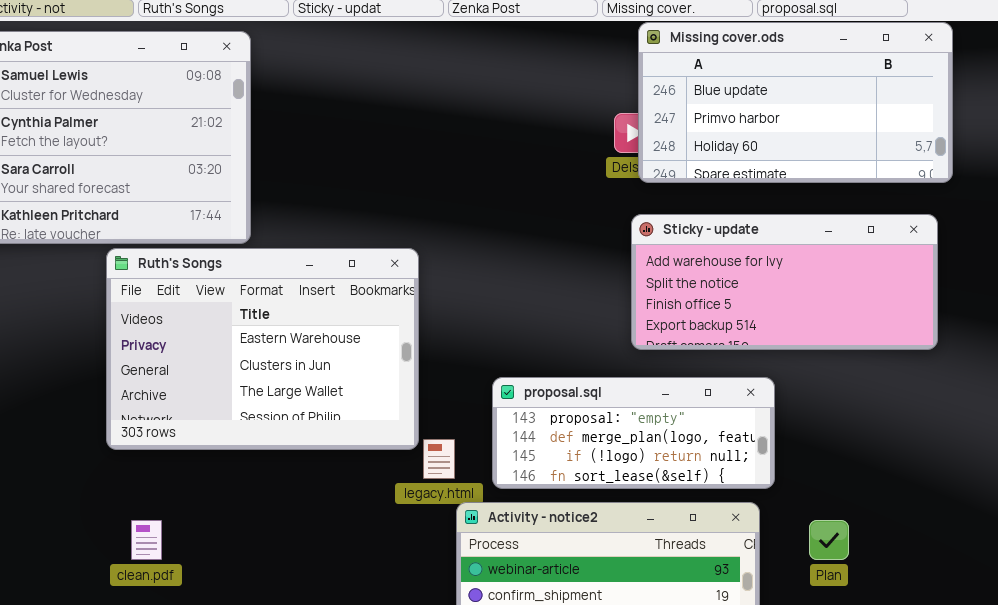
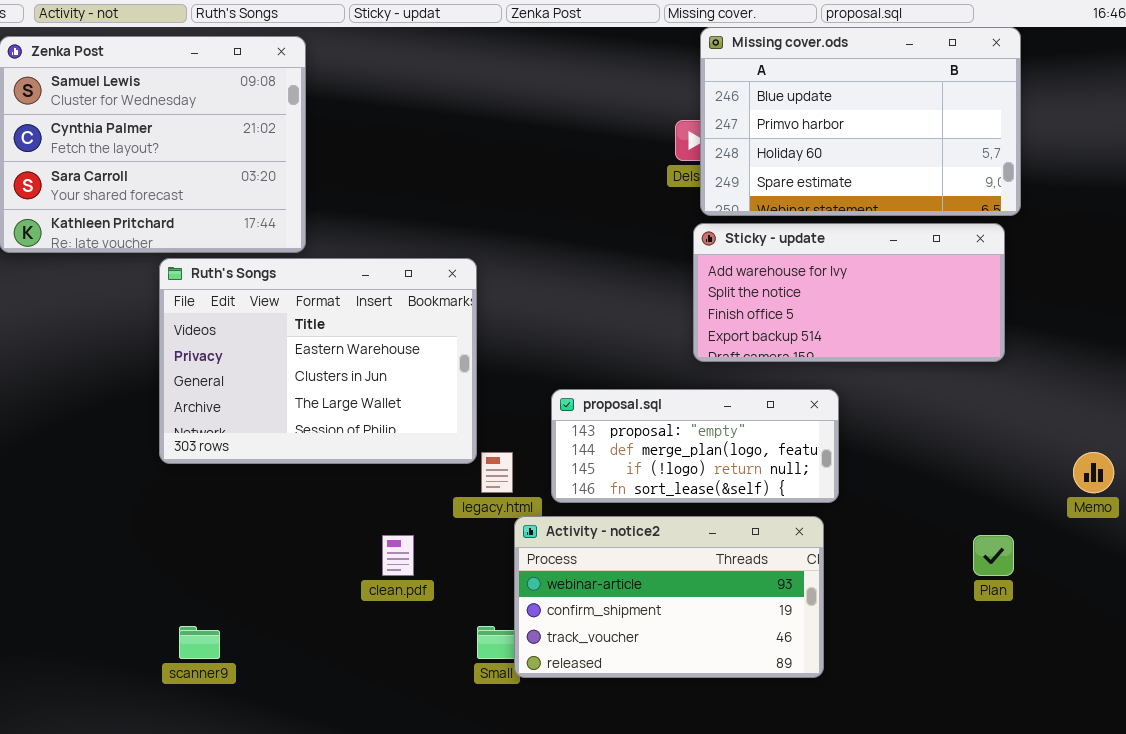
Missing cover.ods: [638,22,953,183] -> [700,27,1021,216], resized
clean.pdf: [131,520,162,560] -> [382,535,414,576], moved
Plan: [809,520,849,560] -> [973,535,1014,576], moved

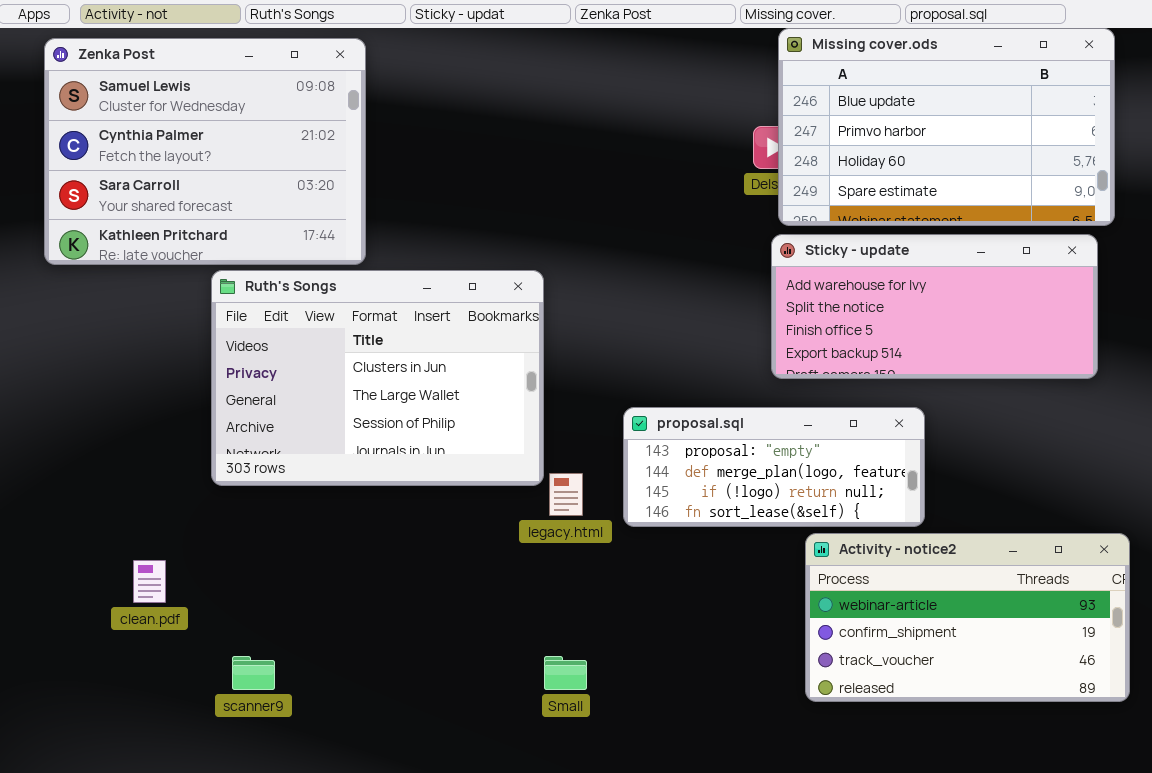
Ruth's Songs: [159,258,477,464] -> [211,270,544,486], scrolled down 1 row
Activity - notice2: [514,516,824,678] -> [805,533,1130,702], moved
clean.pdf: [382,535,414,576] -> [133,560,166,603], moved

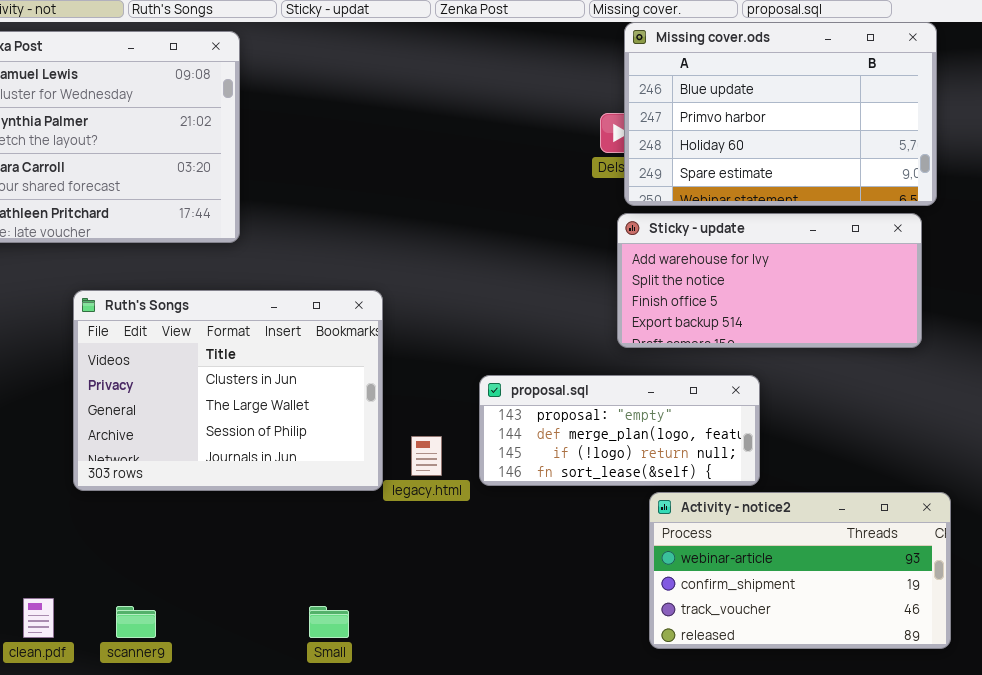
Ruth's Songs: [211,270,544,486] -> [73,290,383,491], moved
clean.pdf: [133,560,166,603] -> [23,598,54,638], moved
Small: [544,656,587,690] -> [309,606,349,638], moved

